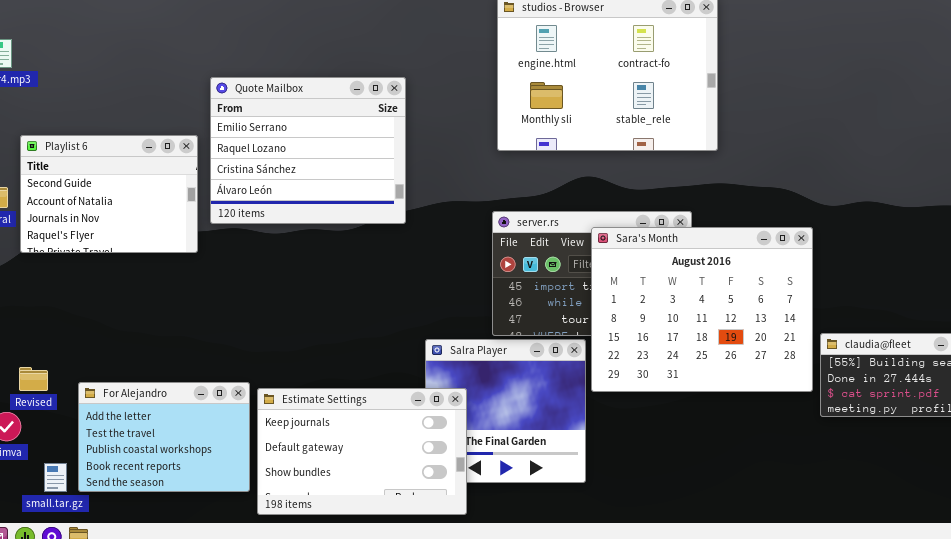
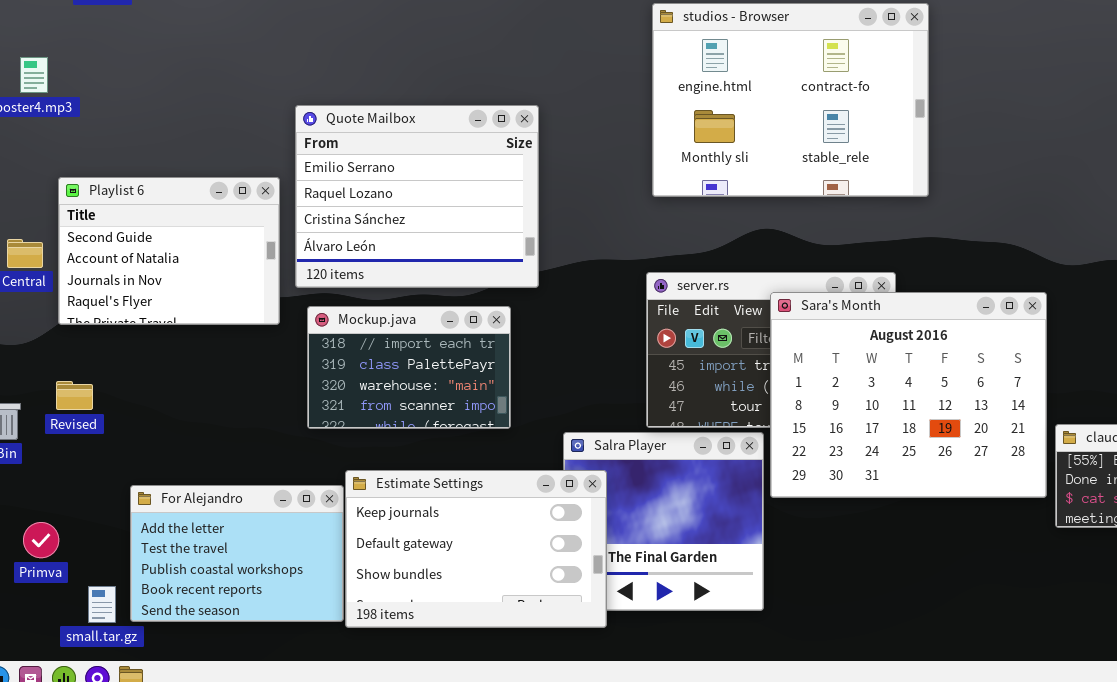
Mockup.java: none -> [307,306,511,429], opened
Revised: [19,367,48,391] -> [56,381,93,410], moved
Estimate Settings: [257,388,467,515] -> [345,470,607,628], moved

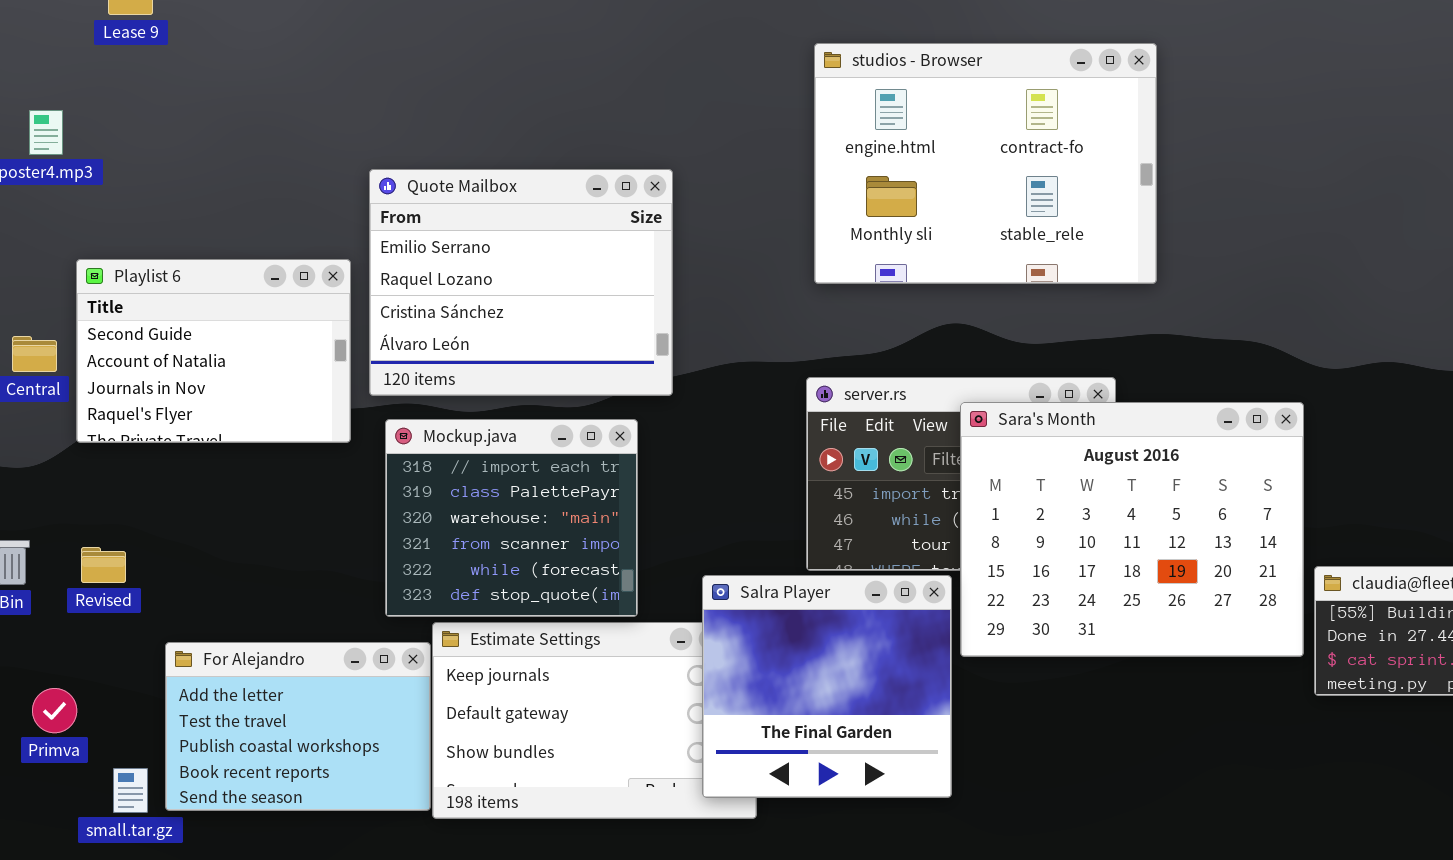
Mockup.java: [307,306,511,429] -> [385,419,638,617], resized
Revised: [56,381,93,410] -> [81,547,126,583], moved
Salra Player: [563,432,764,611] -> [702,575,952,798], raised

